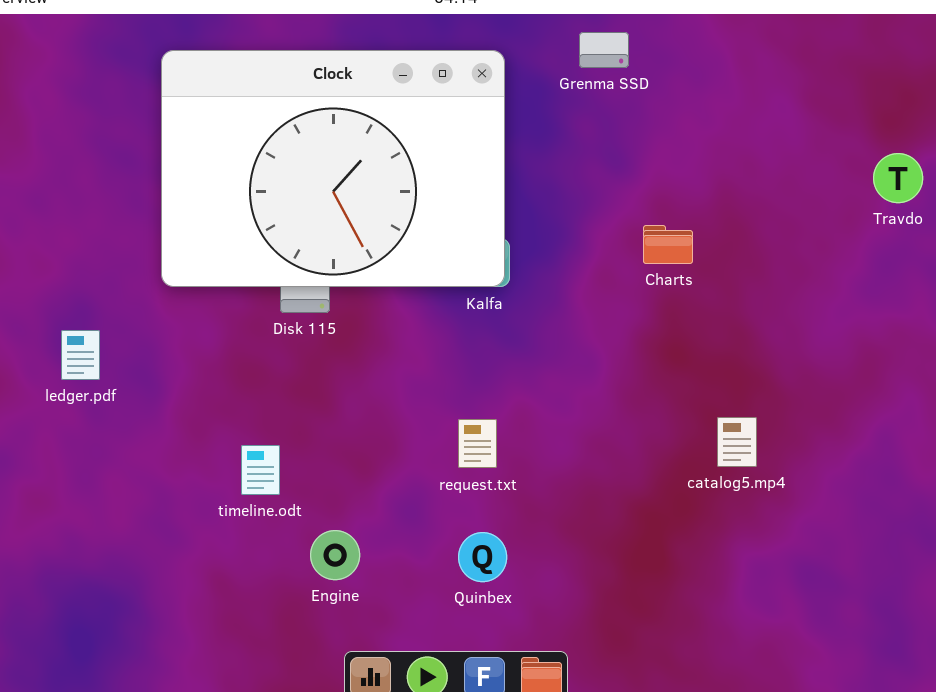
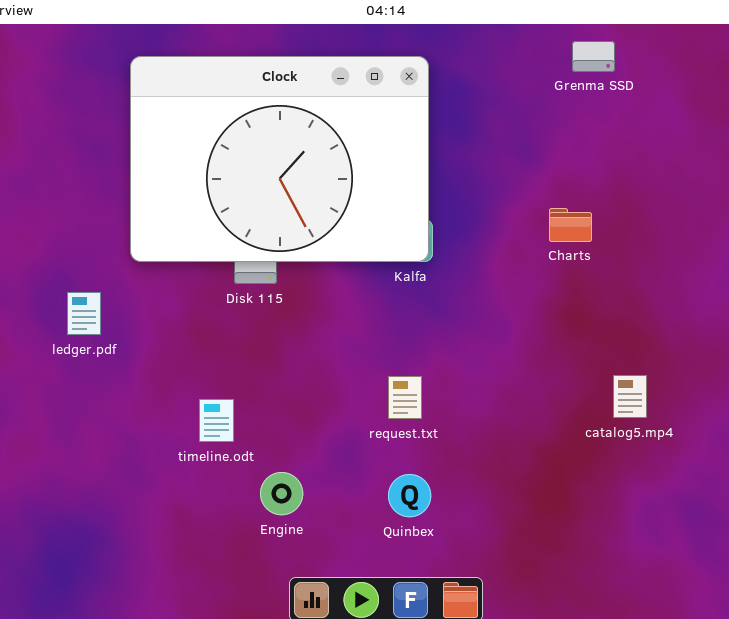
Grenma SSD: [579,32,629,68] -> [572,41,615,72], moved
ledger.pdf: [61,330,100,380] -> [67,292,101,335], moved

